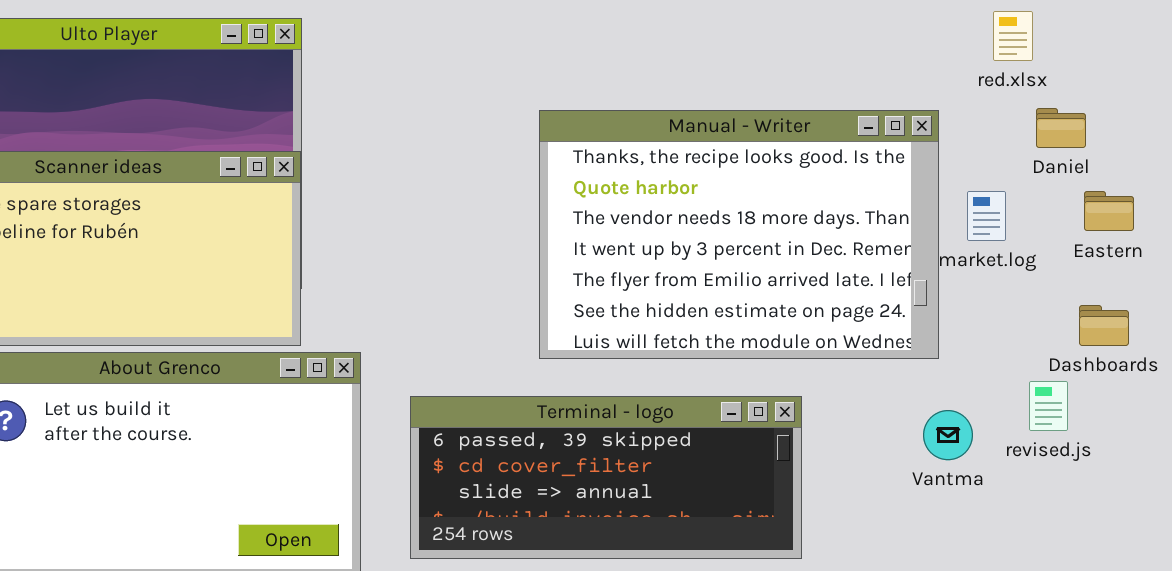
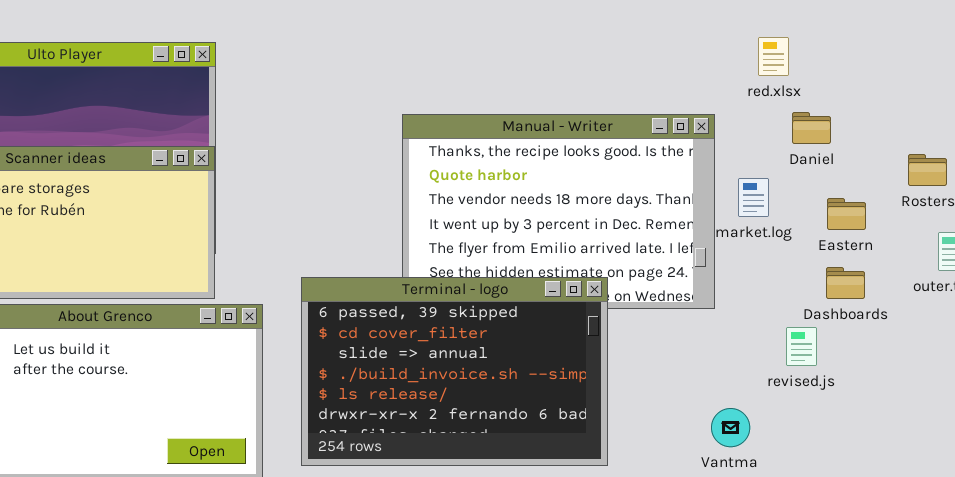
Eastern: [1084,191,1134,231] -> [827,198,866,230], moved
Terminal - logo: [410,396,802,559] -> [301,277,608,466], resized
Vantma: [923,410,973,460] -> [711,408,750,447], moved

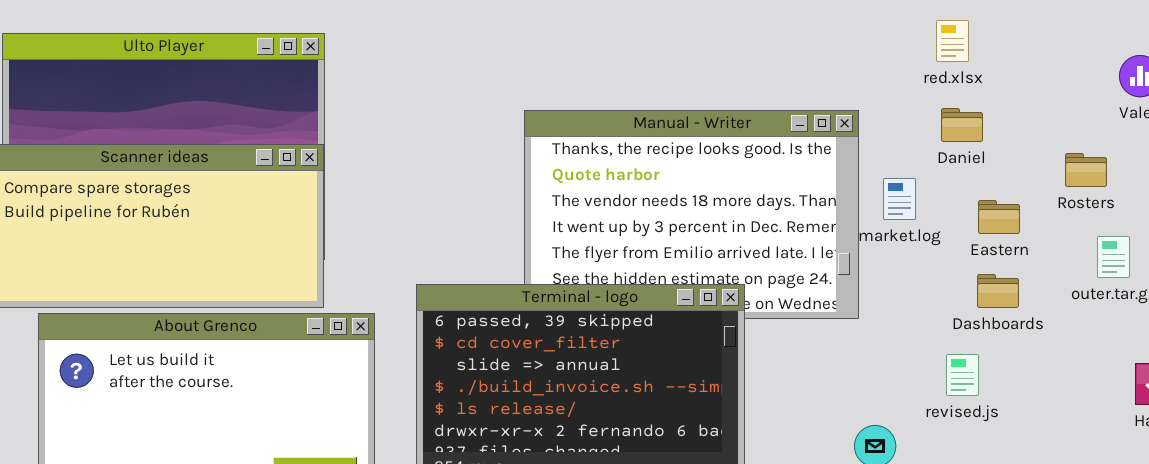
red.xlsx: [758,37,789,76] -> [936,20,969,62], moved
revised.js: [786,327,817,366] -> [946,354,979,396], moved

